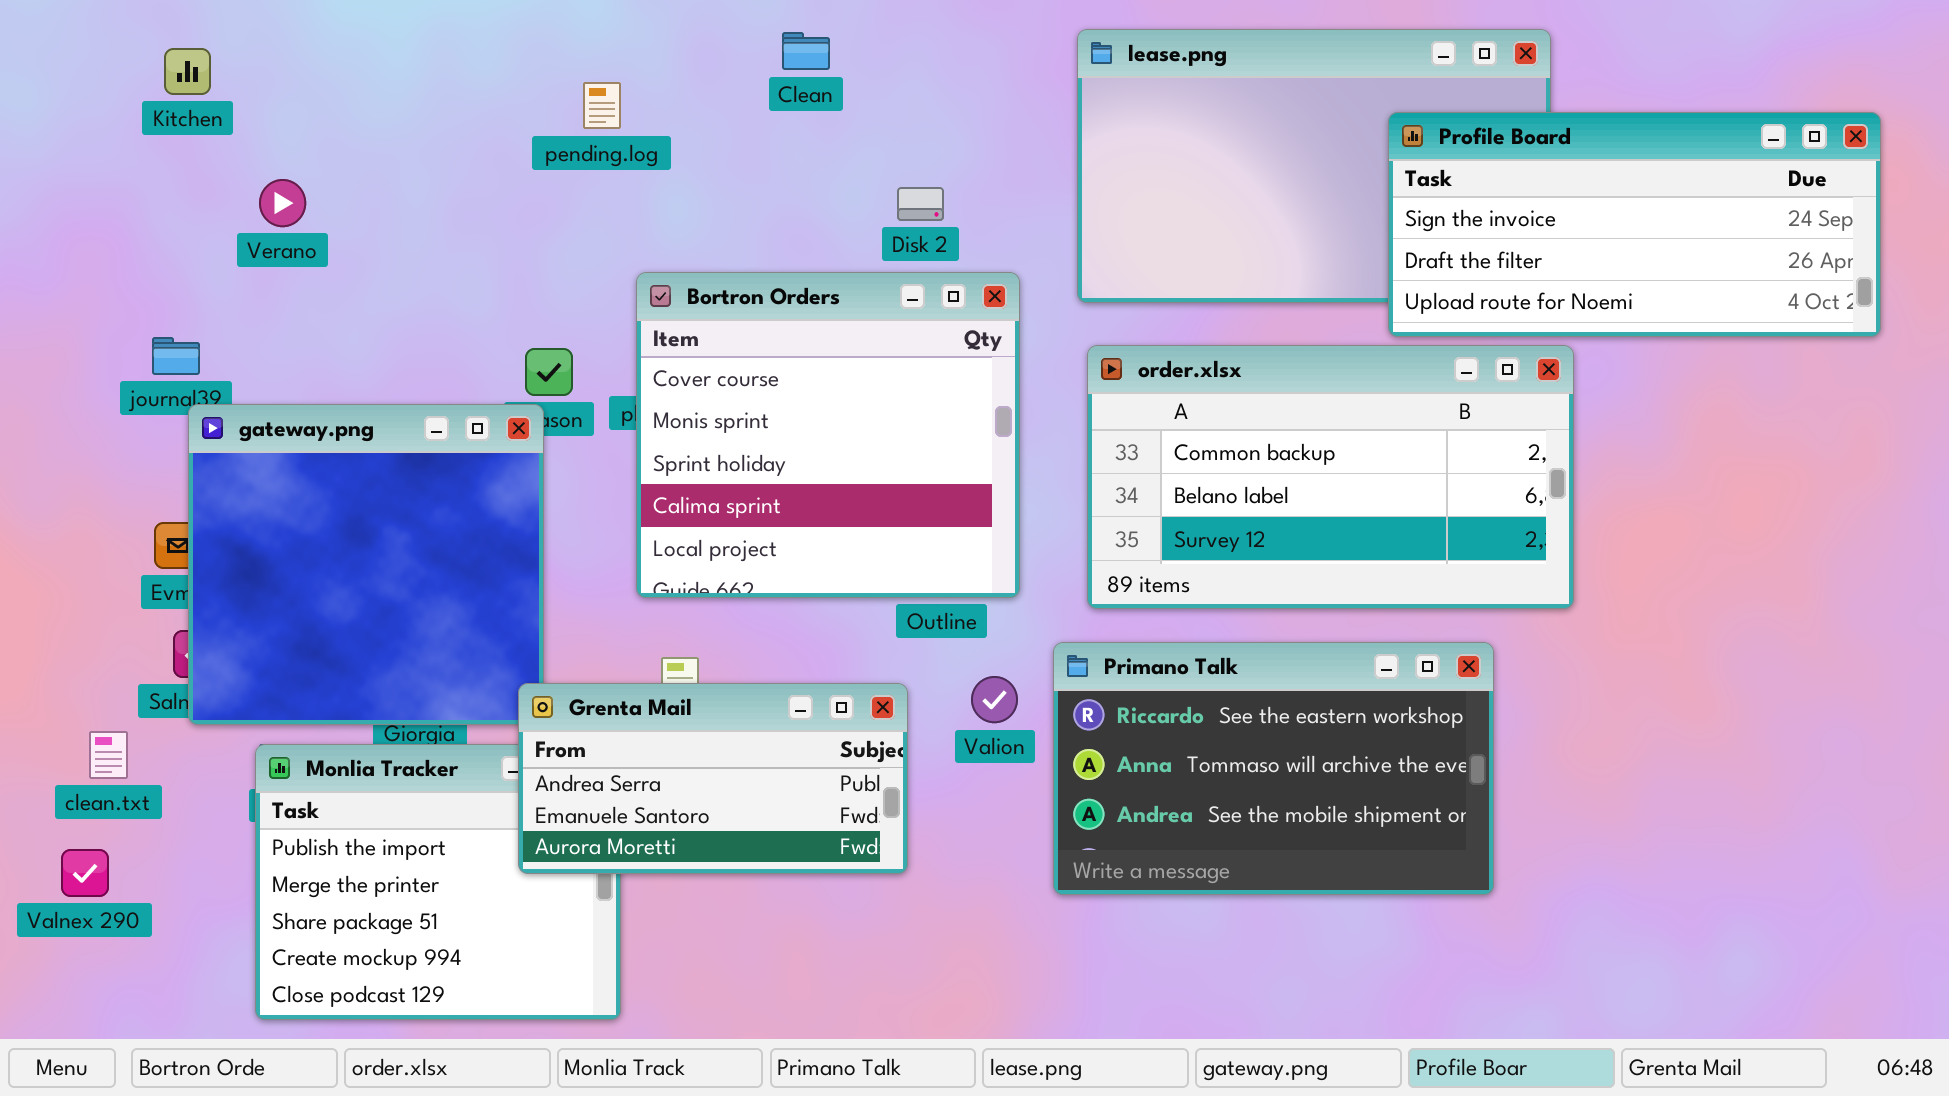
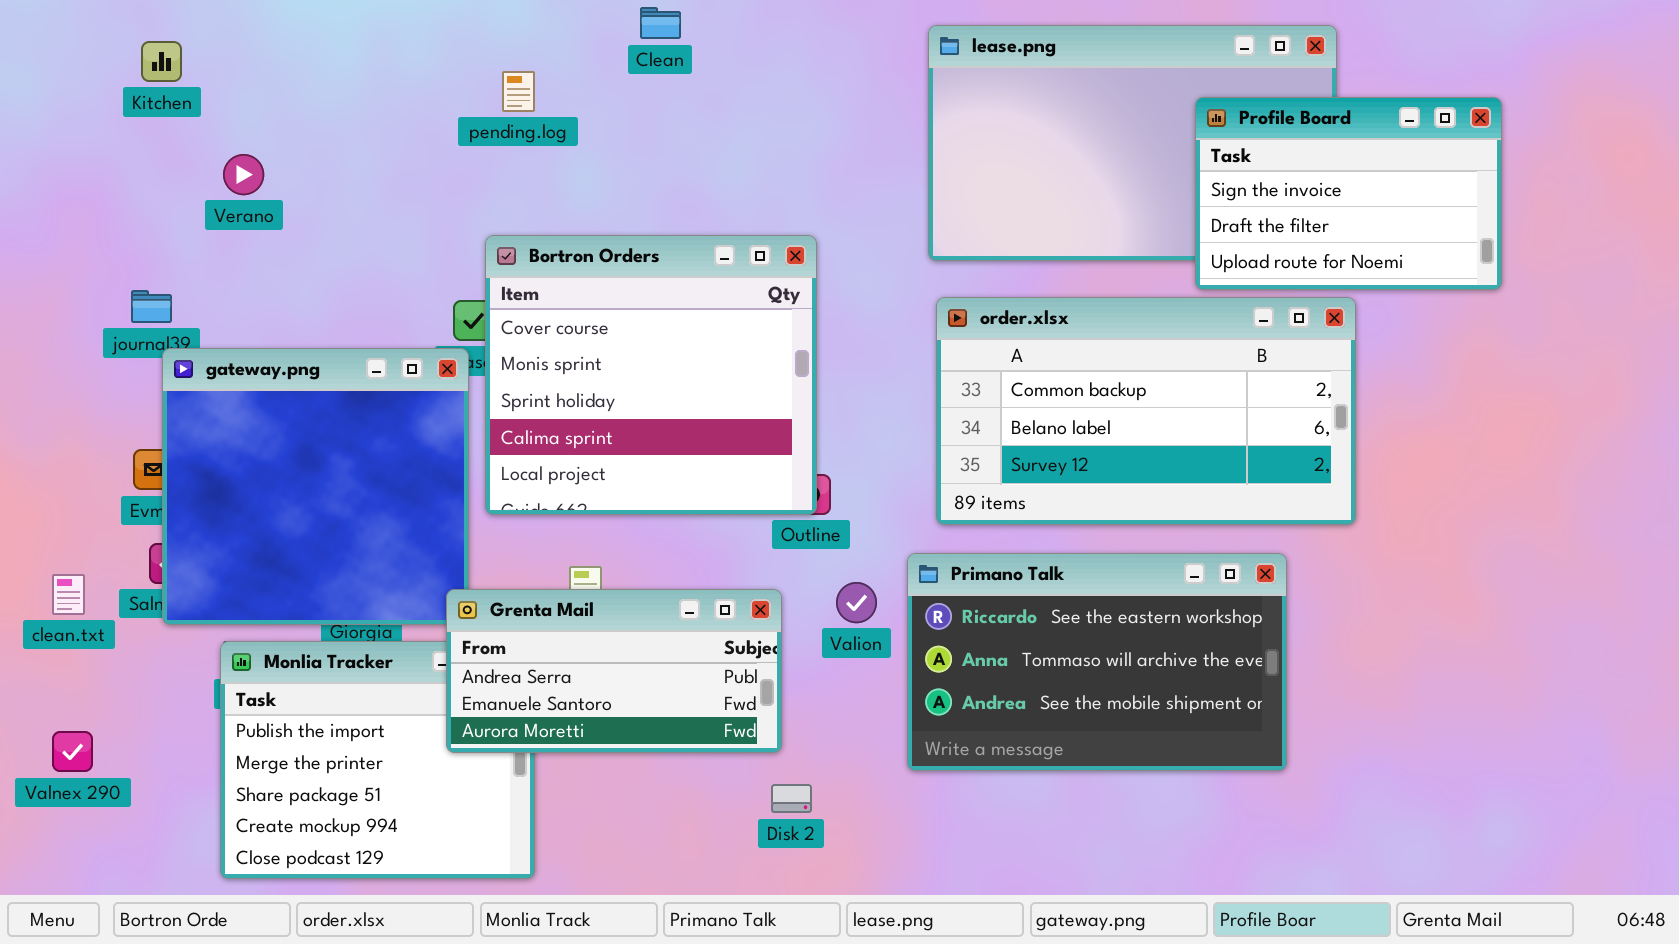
Clean: [782,32,830,70] -> [640,7,681,39], moved
Profile Board: [1388,112,1881,337] -> [1195,97,1502,290], resized
Disk 2: [897,187,944,221] -> [771,784,812,813], moved
Bortron Orders: [636,272,1020,598] -> [485,235,817,515], moved
clean.txt: [89,731,128,779] -> [52,574,85,615], moved

